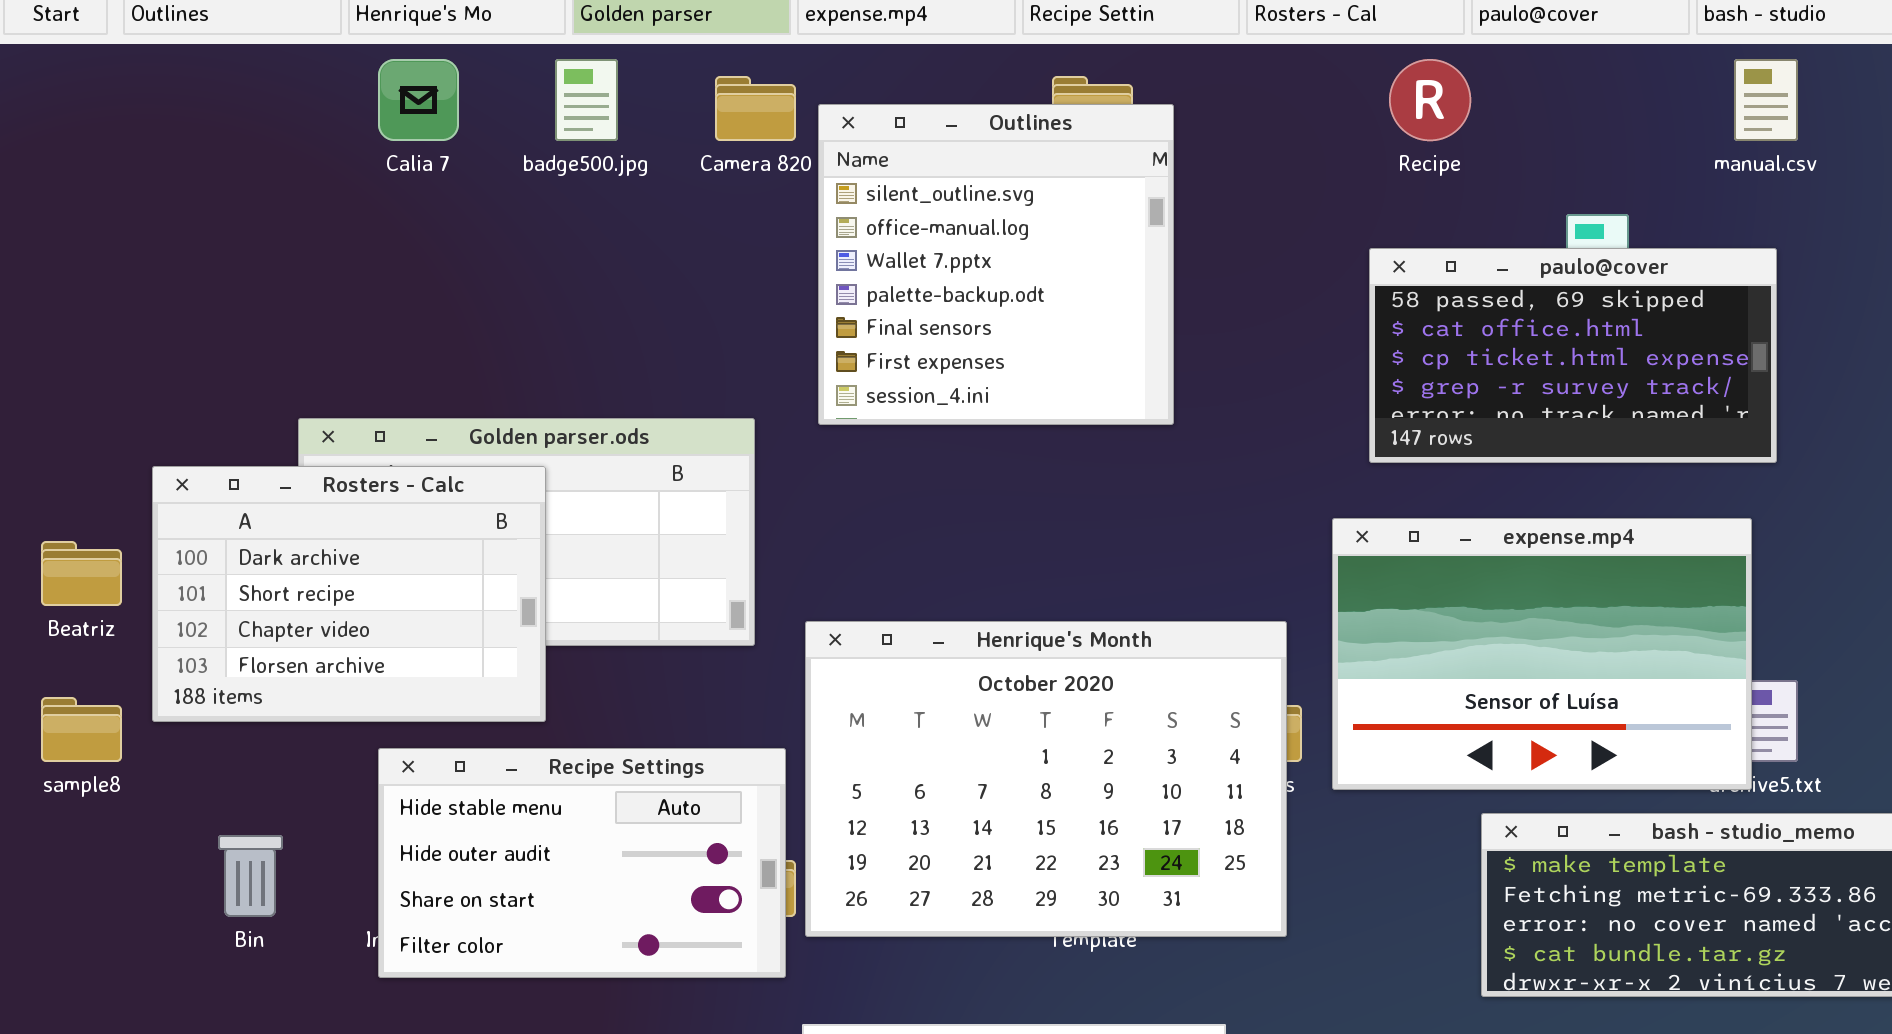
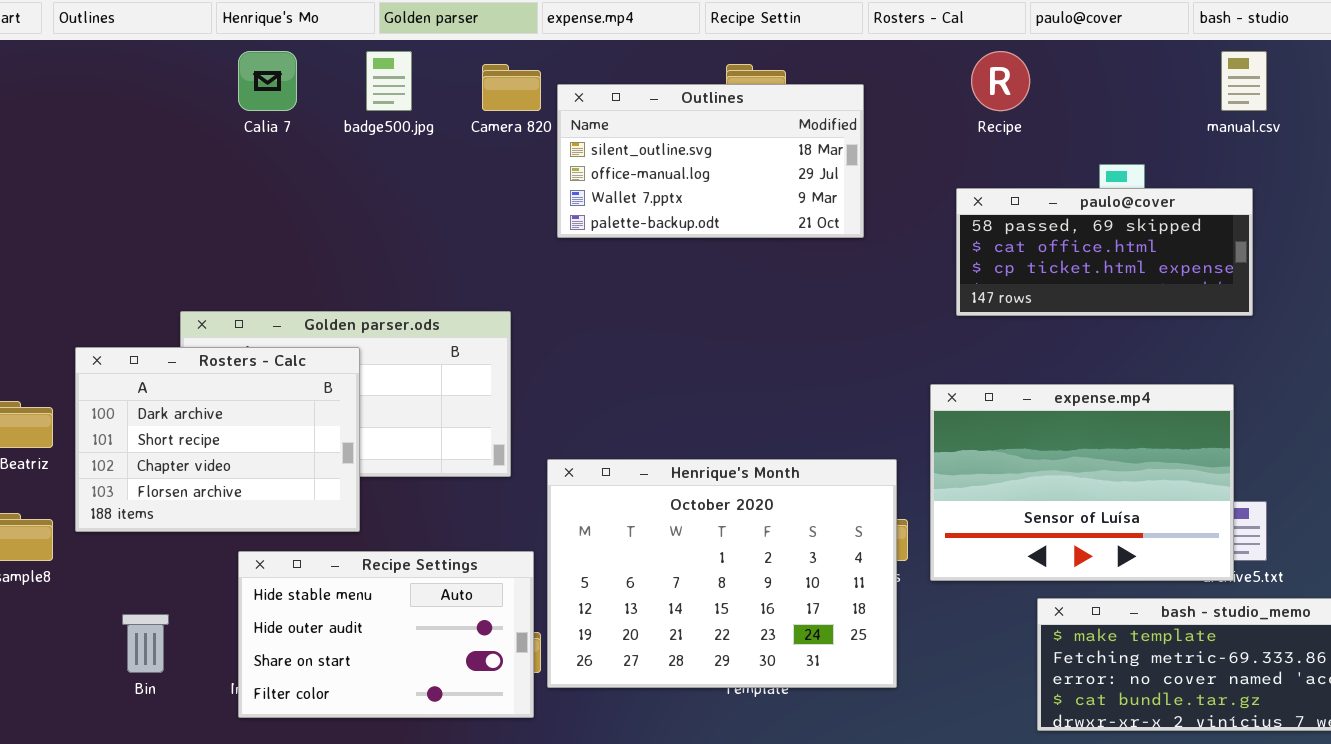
Outlines: [818,104,1174,425] -> [557,84,864,238], resized
paulo@cover: [1369,248,1777,463] -> [956,188,1253,316], resized

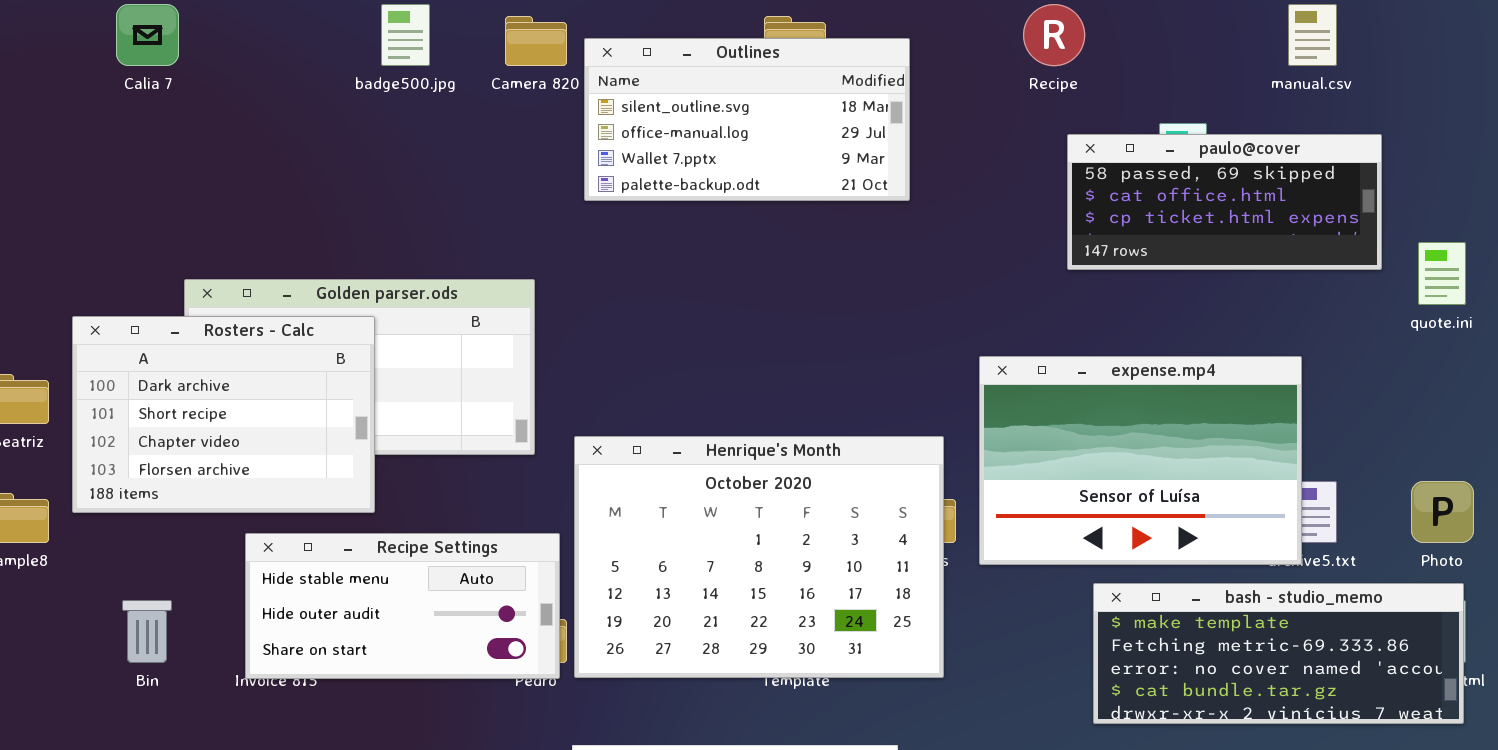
Calia 7: [238,51,297,111] -> [116,4,179,66], moved
paulo@cover: [956,188,1253,316] -> [1067,134,1382,270], moved
Recipe Settings: [238,551,534,718] -> [245,533,560,679], resized

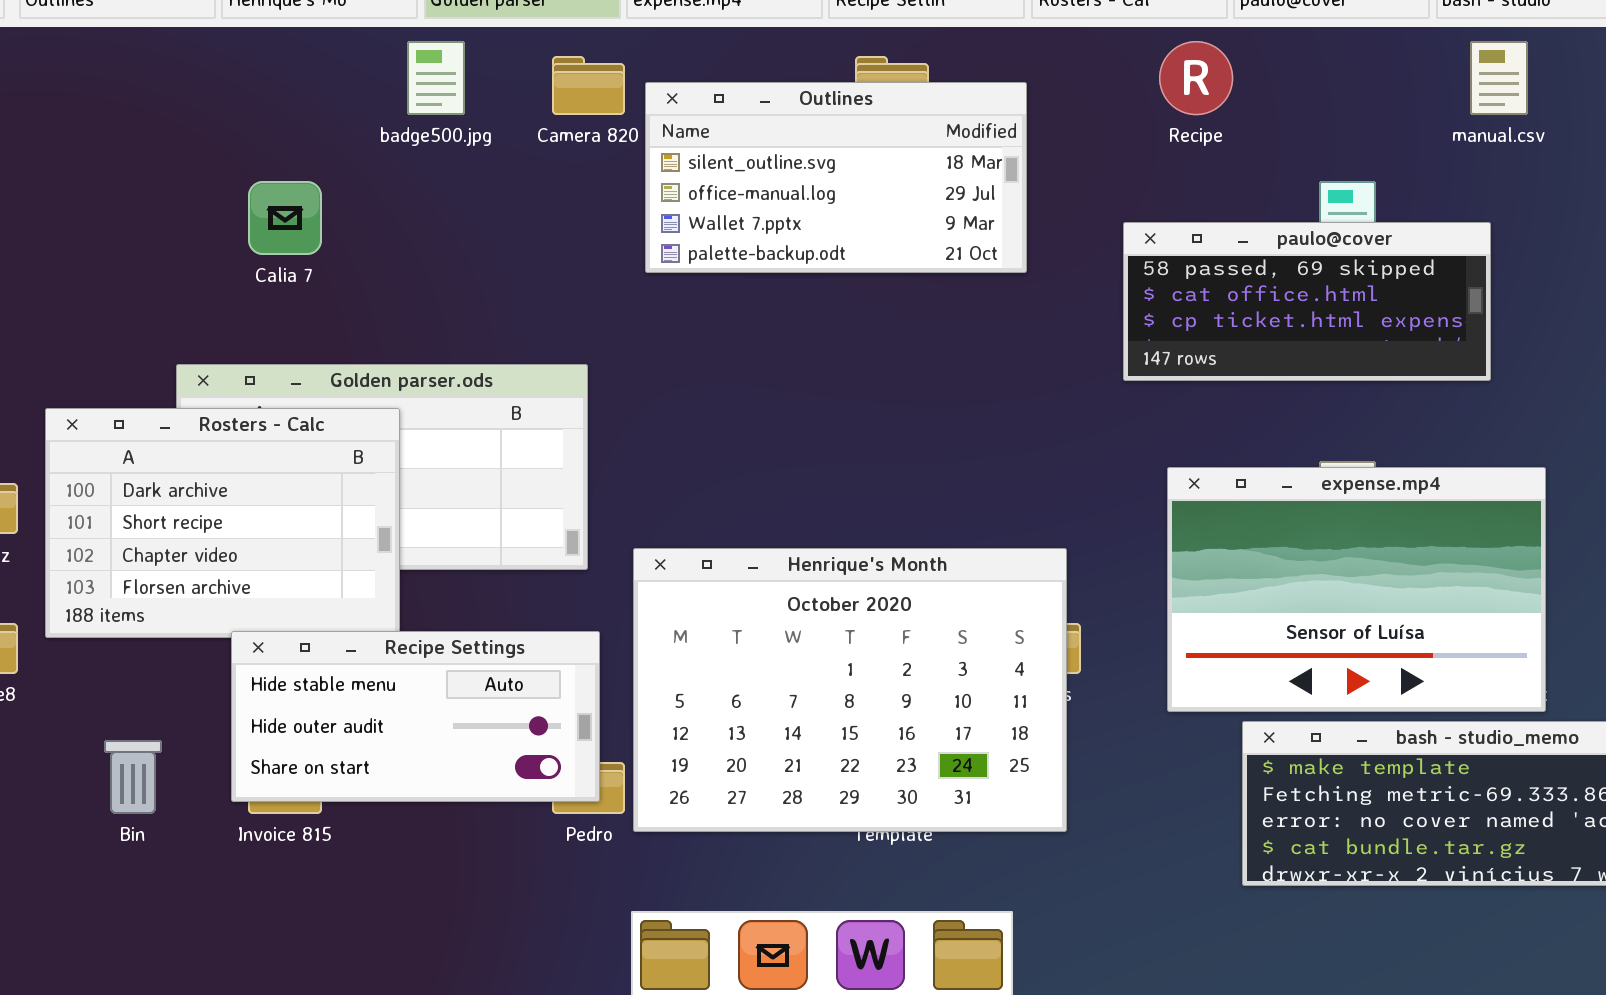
Calia 7: [116,4,179,66] -> [248,181,322,255], moved
paulo@cover: [1067,134,1382,270] -> [1123,222,1491,381], moved
expense.mp4: [979,356,1302,565] -> [1167,467,1546,712], moved
Recipe Settings: [245,533,560,679] -> [231,631,600,802], moved

